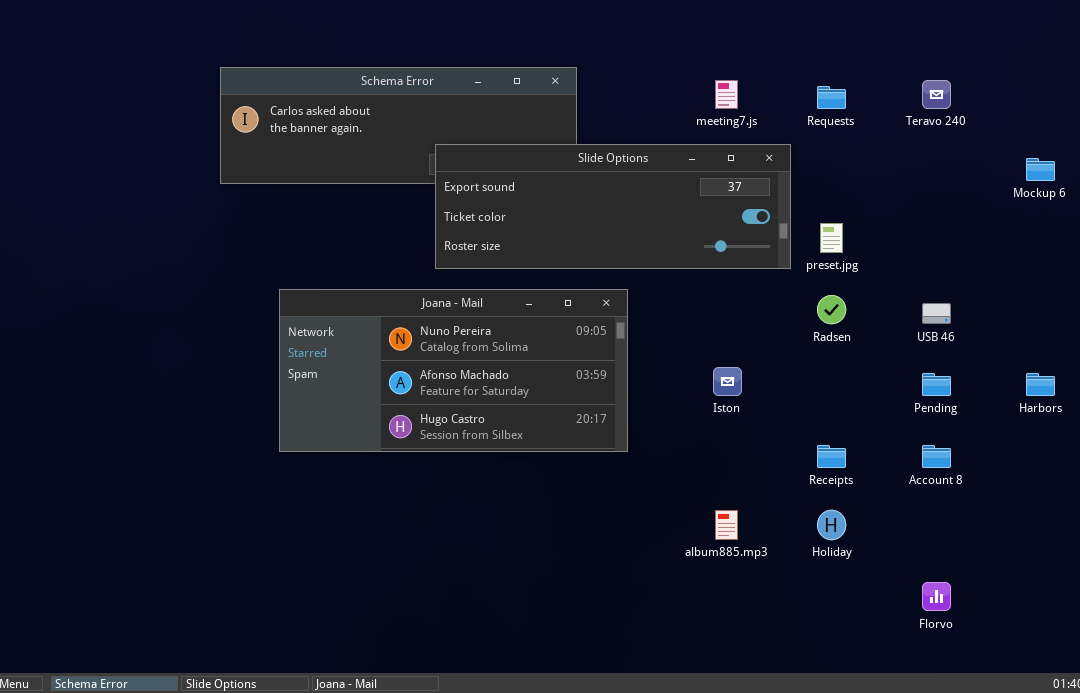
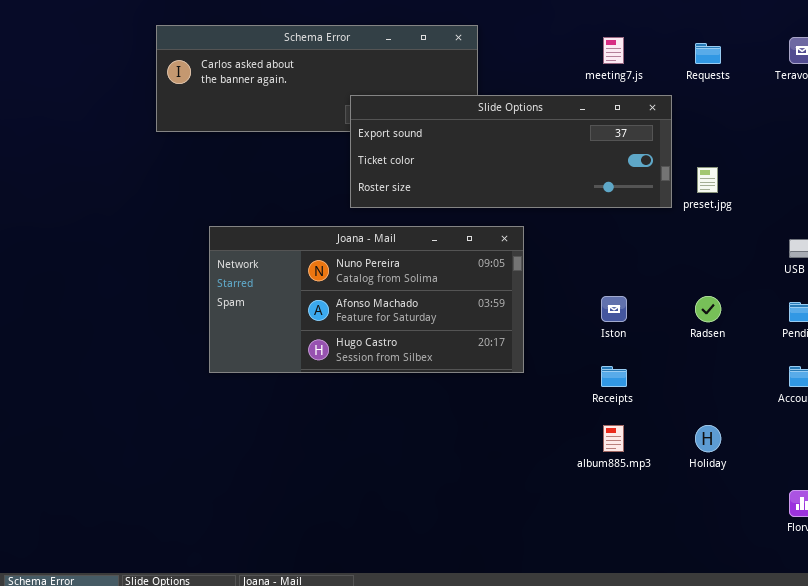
Radsen: [817,295,846,324] -> [695,296,721,322], moved
Receipts: [817,445,846,468] -> [601,366,627,387], moved

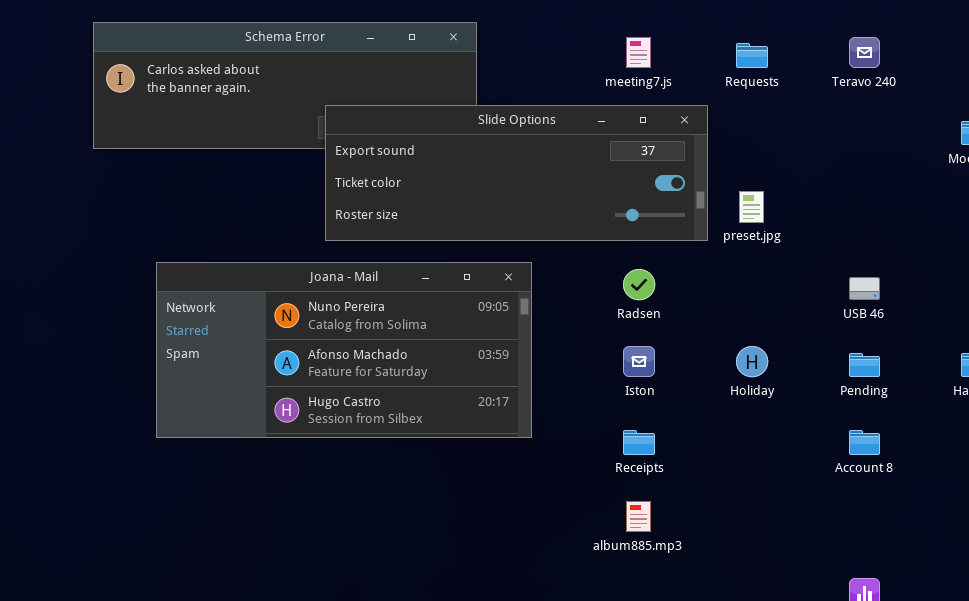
Radsen: [695,296,721,322] -> [623,269,655,300], moved
Holiday: [695,425,721,452] -> [736,346,768,377], moved

